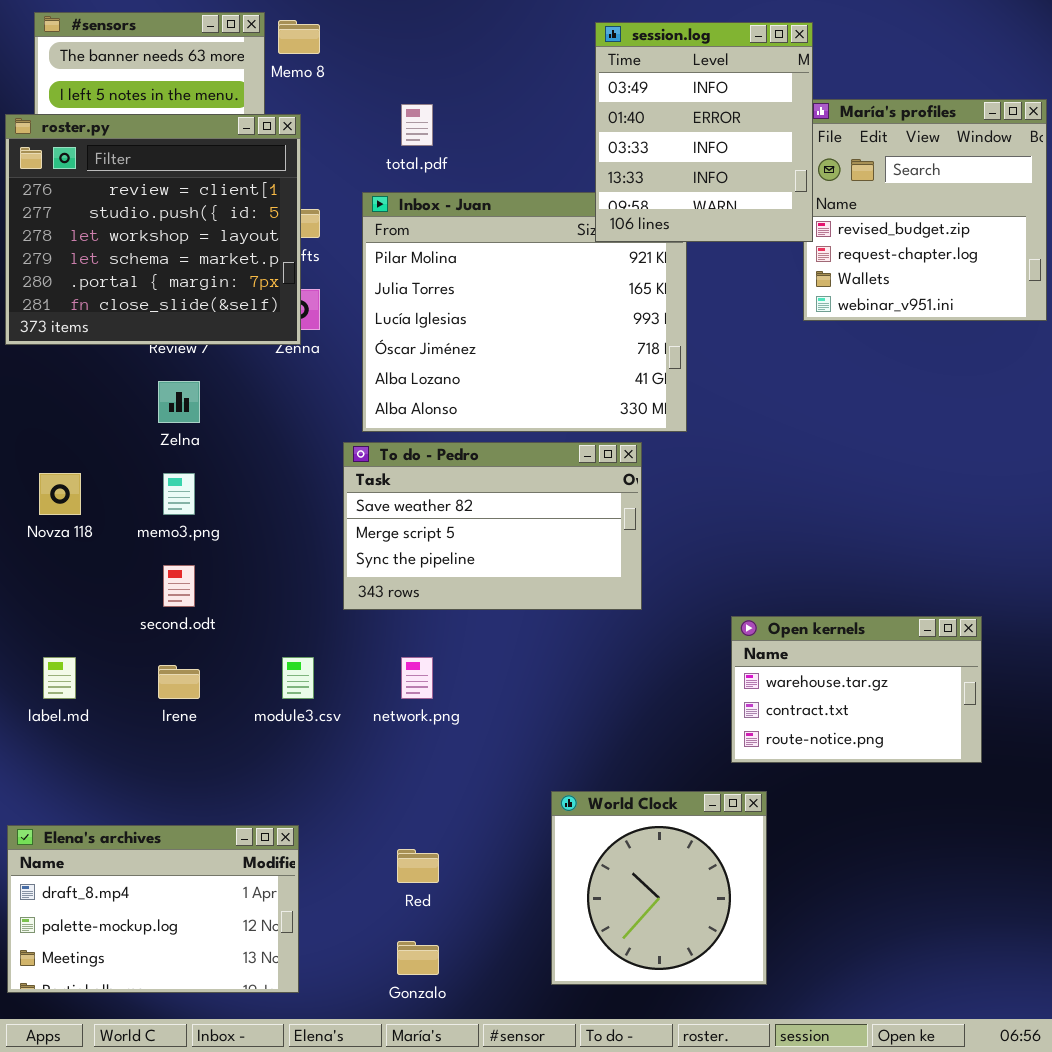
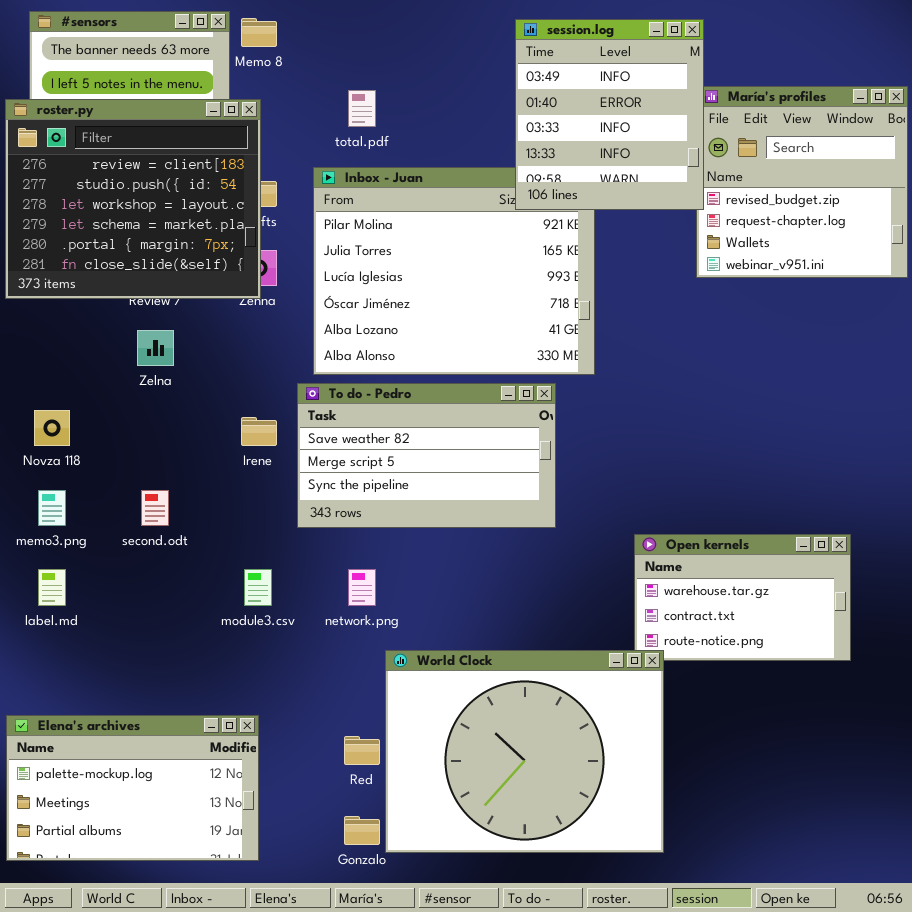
memo3.png: [163,473,195,515] -> [38,490,66,526], moved
Irene: [158,665,200,699] -> [241,417,277,446], moved
World Clock: [551,791,767,985] -> [385,650,664,853], resized
Elena's archives: [7,825,299,993] -> [6,715,259,861], scrolled down 1 row

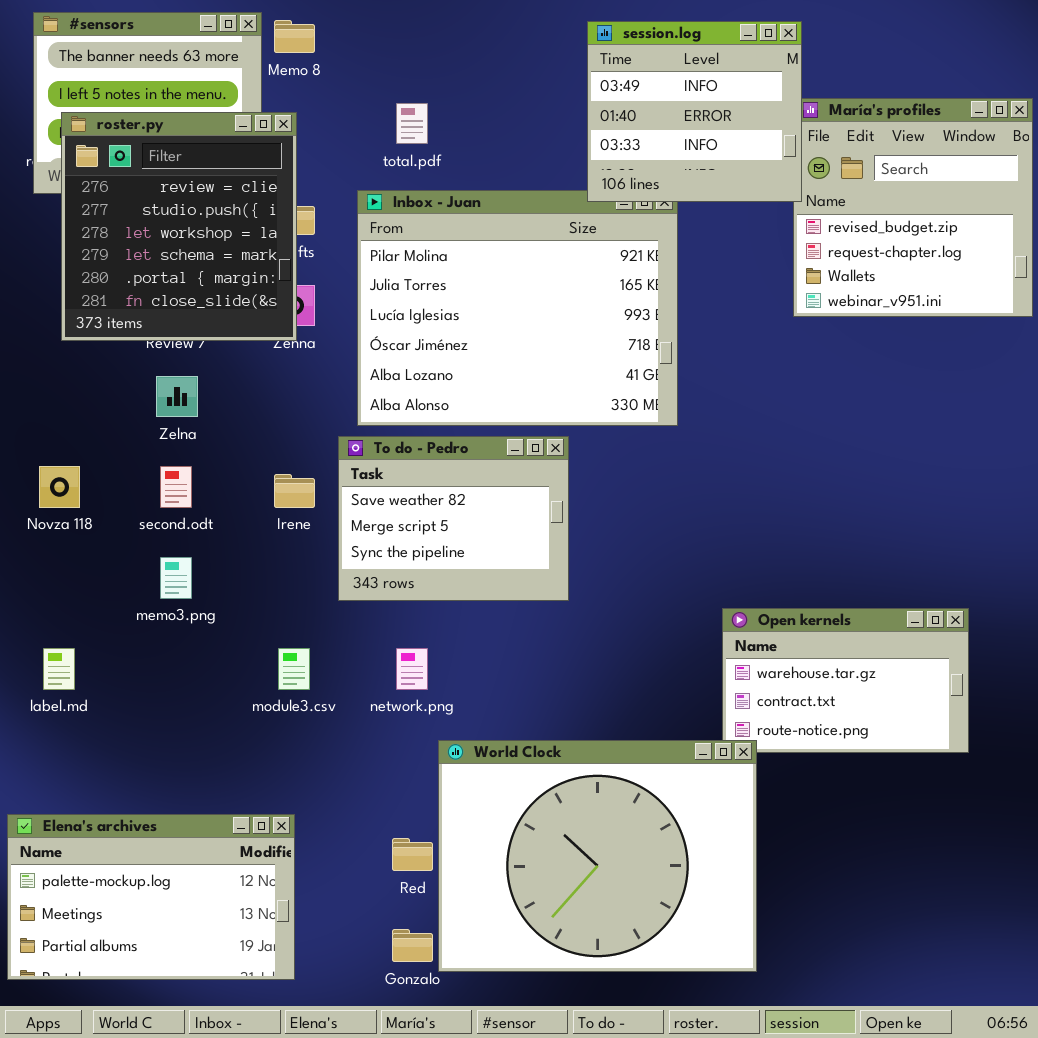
session.log: [515,19,704,210] -> [587,21,802,202], resized
roster.py: [5,99,261,299] -> [61,112,297,341], resized
To do - Pedro: [297,383,556,528] -> [338,436,569,601], resized
memo3.png: [38,490,66,526] -> [160,557,192,599], moved
second.odt: [141,490,169,526] -> [160,466,192,508], moved

